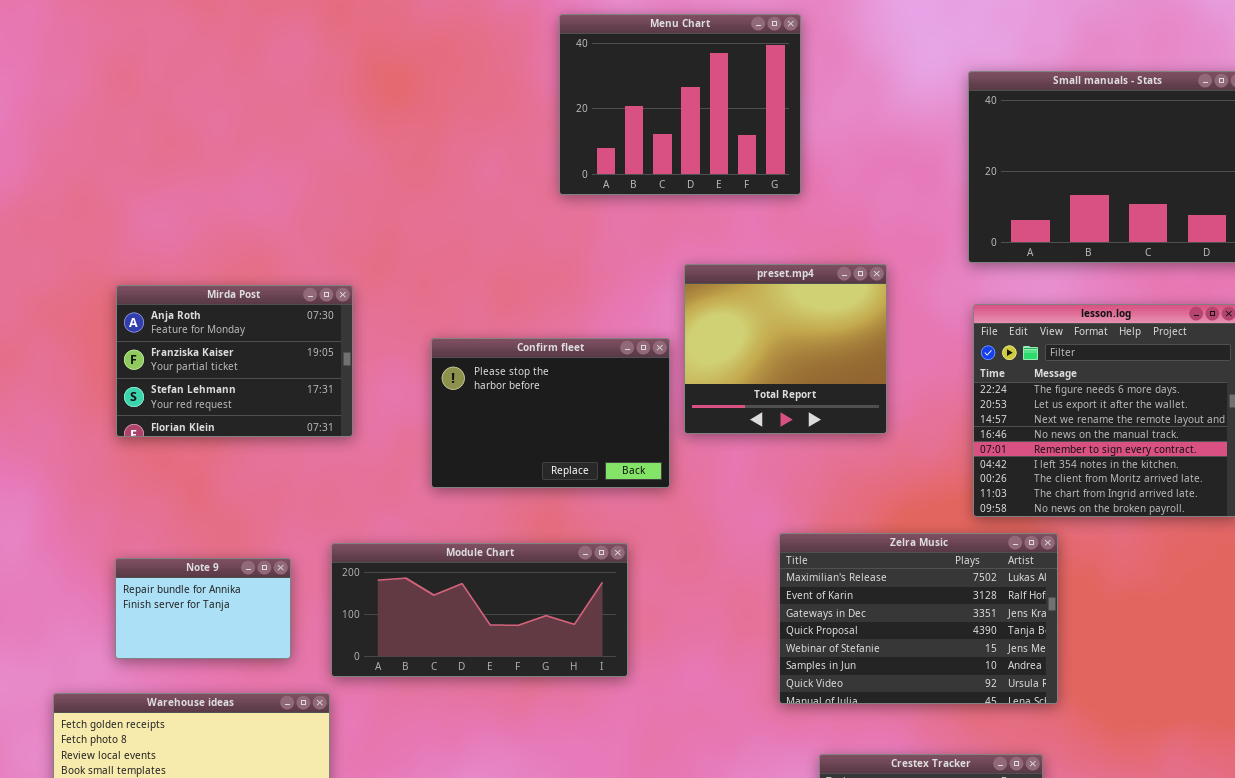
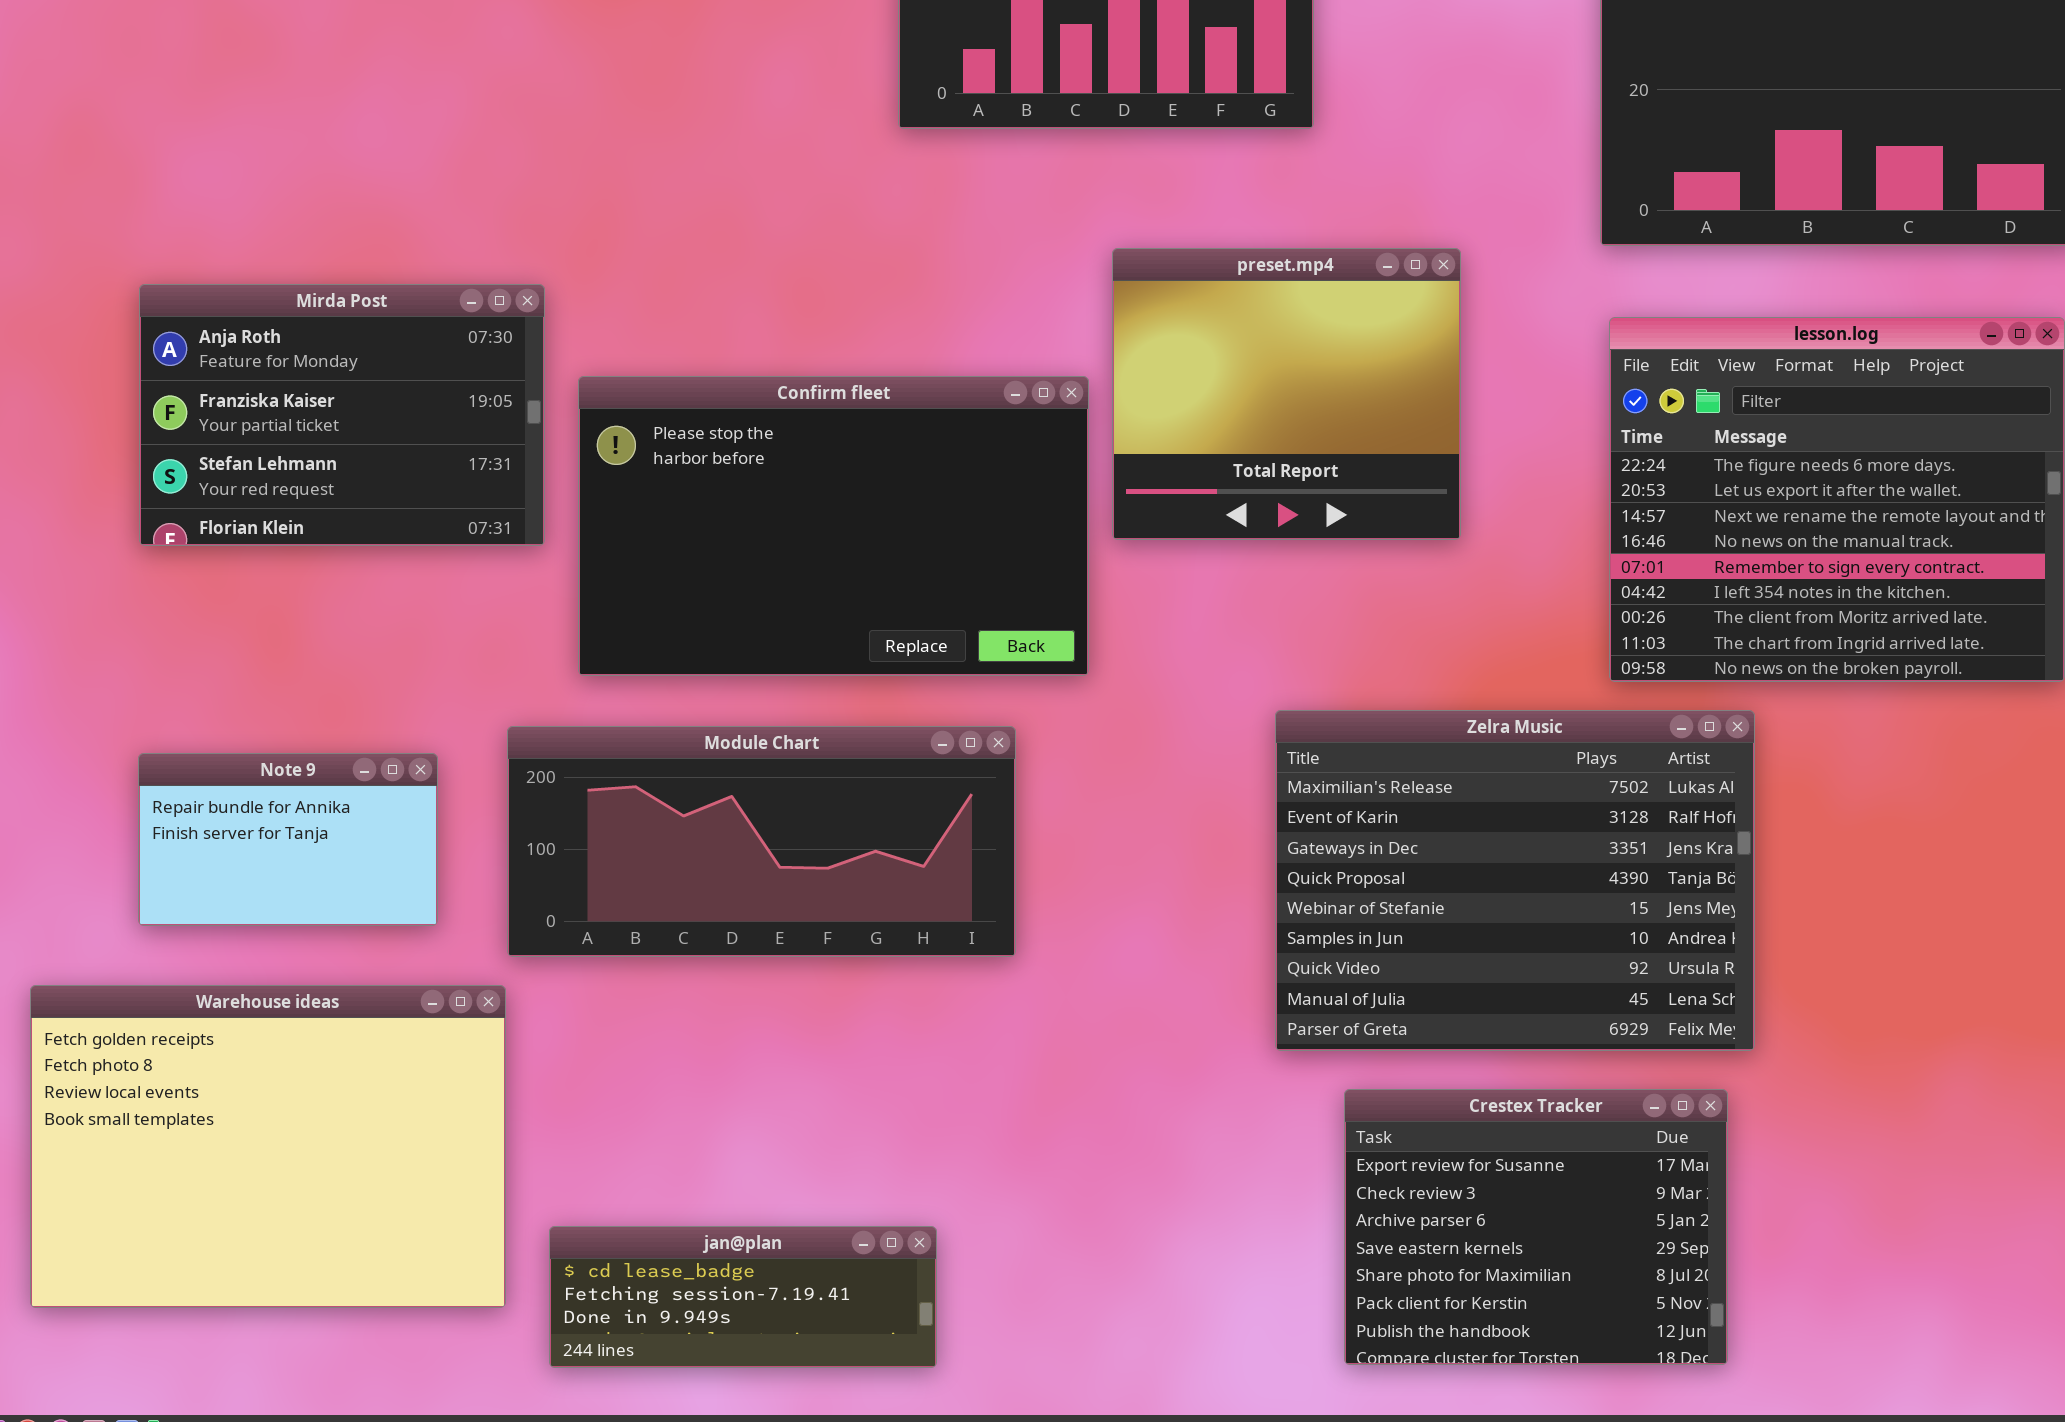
Confirm fleet: [431,338,670,488] -> [578,376,1089,676], resized
Zelra Music: [779,533,1058,704] -> [1275,710,1755,1051], resized

